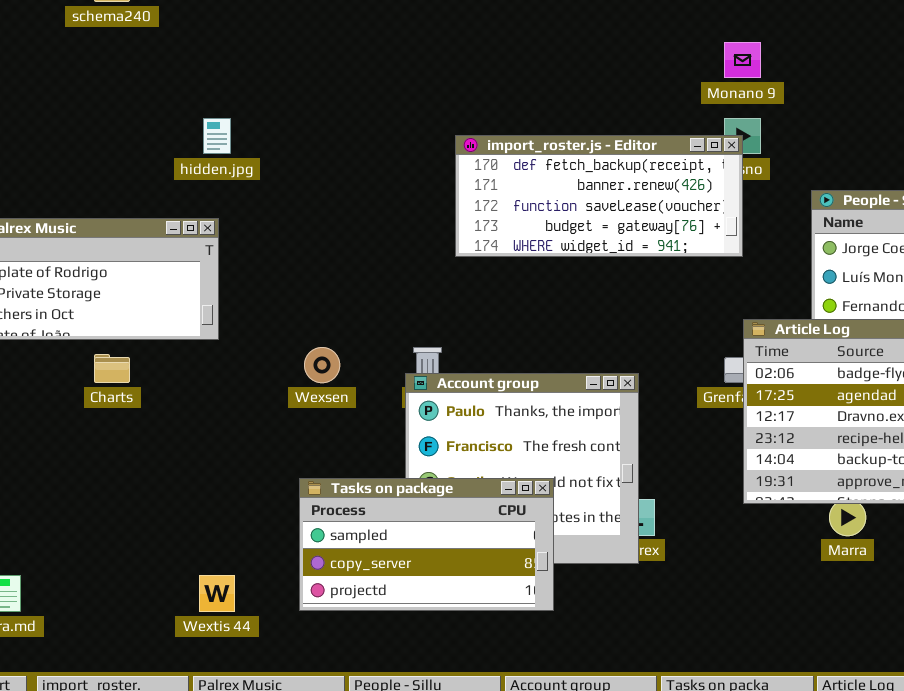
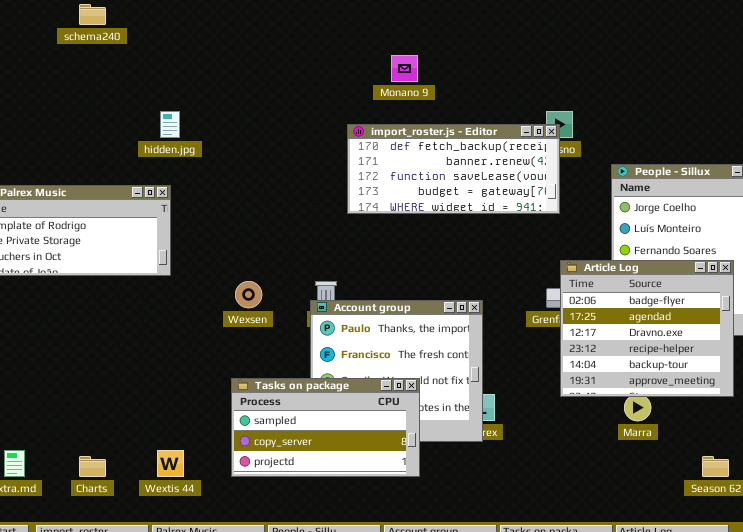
Monano 9: [724,42,761,78] -> [391,55,418,82], moved
Charts: [94,354,130,383] -> [79,456,106,477], moved

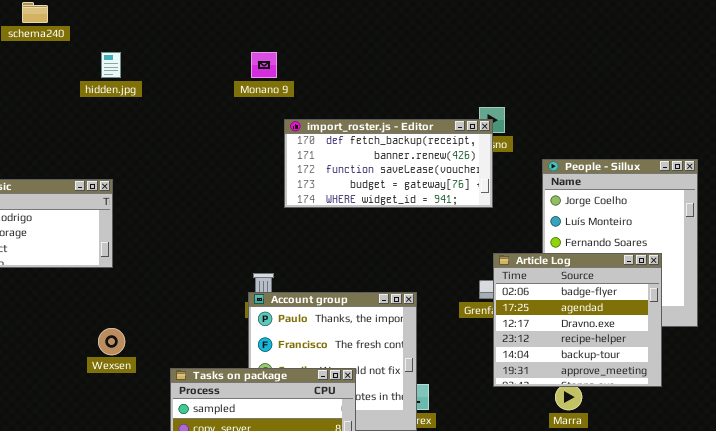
Monano 9: [391,55,418,82] -> [251,52,277,78], moved
hidden.jpg: [160,111,180,138] -> [101,52,121,78], moved
Wexsen: [235,281,262,308] -> [98,328,125,355], moved

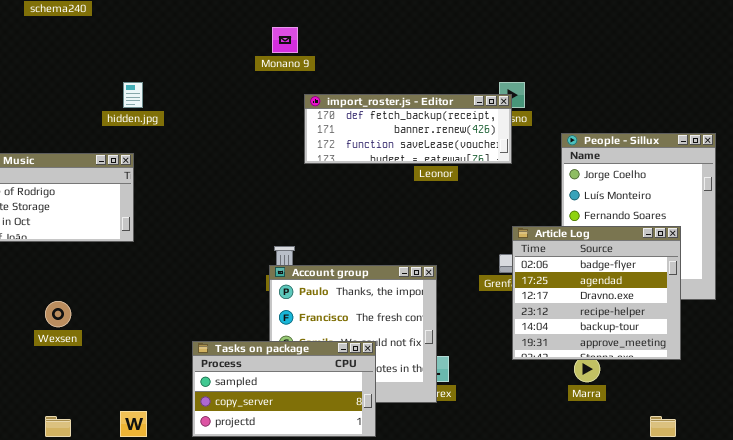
hidden.jpg: [101,52,121,78] -> [123,82,143,108], moved
import_roster.js - Editor: [284,119,493,208] -> [304,94,512,164], resized
Wexsen: [98,328,125,355] -> [45,301,71,327], moved

